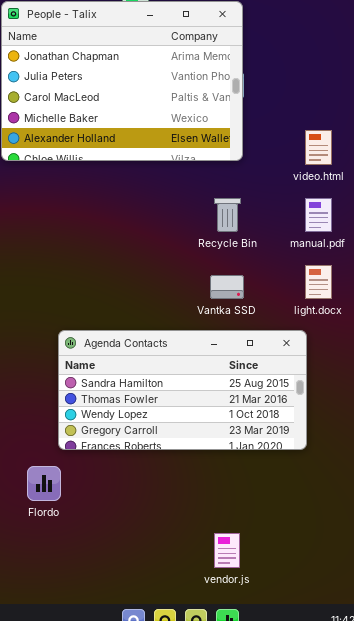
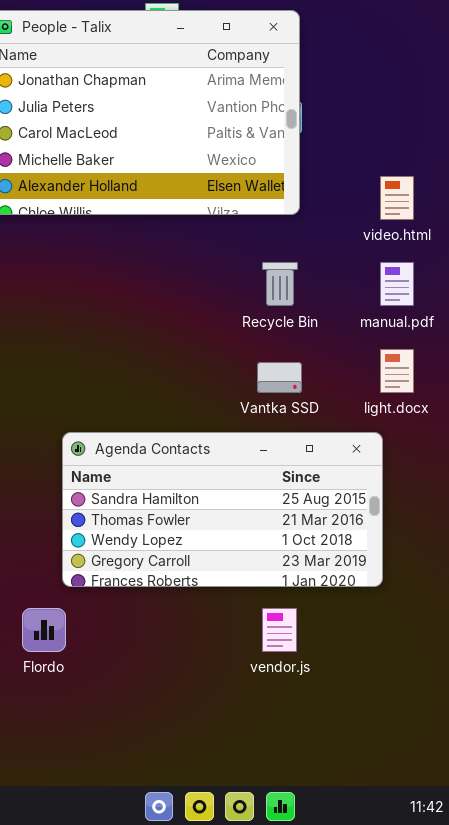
vendor.js: [214,533,240,568] -> [262,608,297,652], moved

